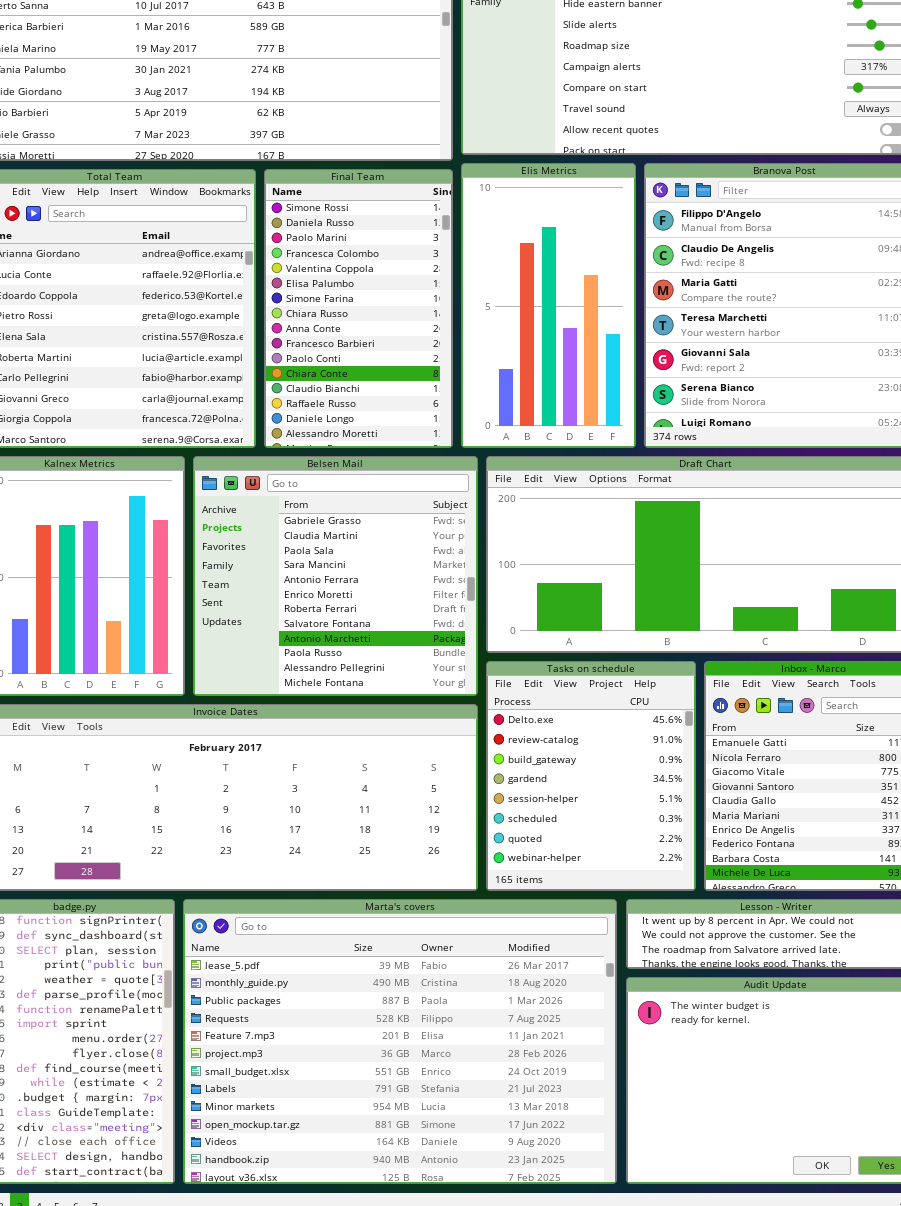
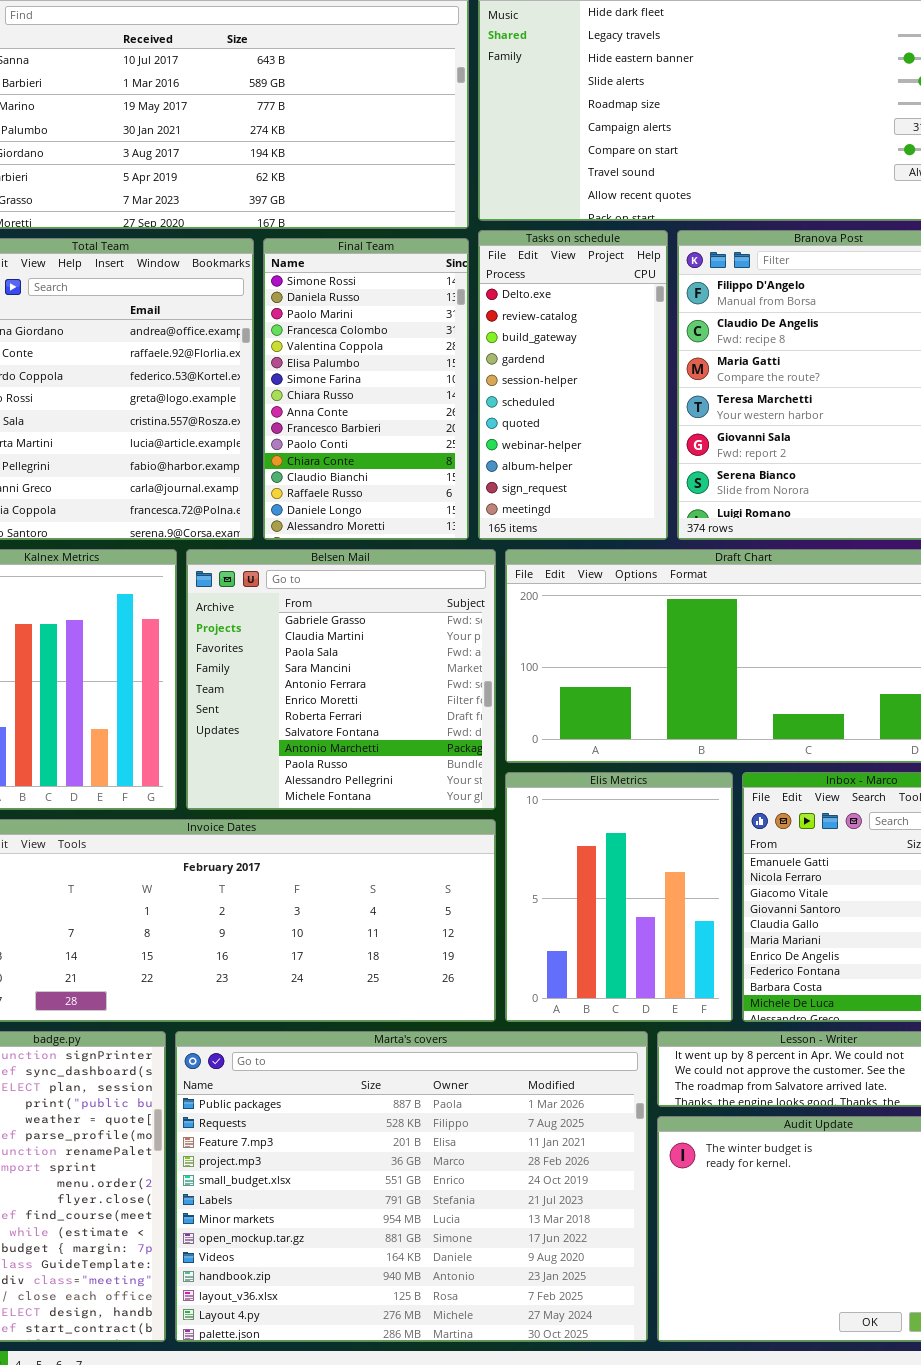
Elis Metrics: [461,163,636,448] -> [505,772,733,1022], moved, resized
Tasks on schedule: [486,661,696,891] -> [478,230,668,540], moved, resized
Marta's covers: [183,899,617,1184] -> [175,1031,648,1342], scrolled down 2 rows

